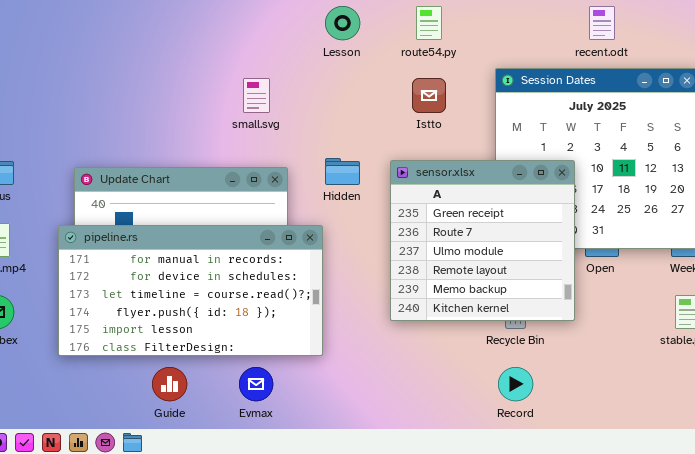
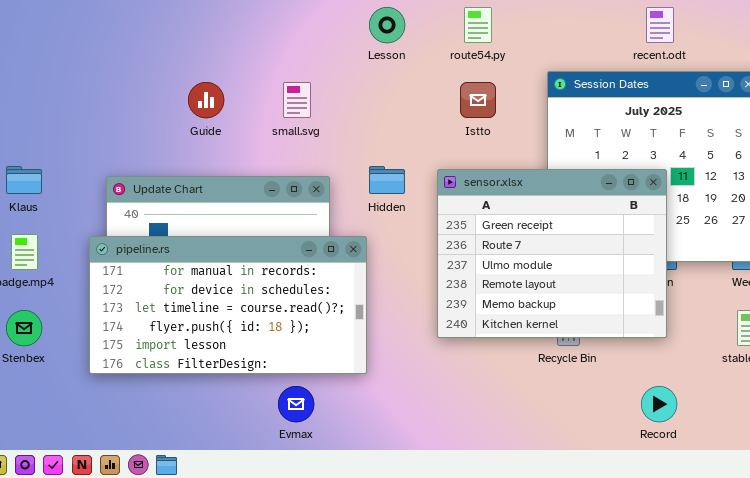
sensor.xlsx: [390,160,575,321] -> [437,169,667,338], resized
Guide: [152,367,187,401] -> [188,82,224,118], moved
Record: [498,367,533,401] -> [641,386,677,422], moved

